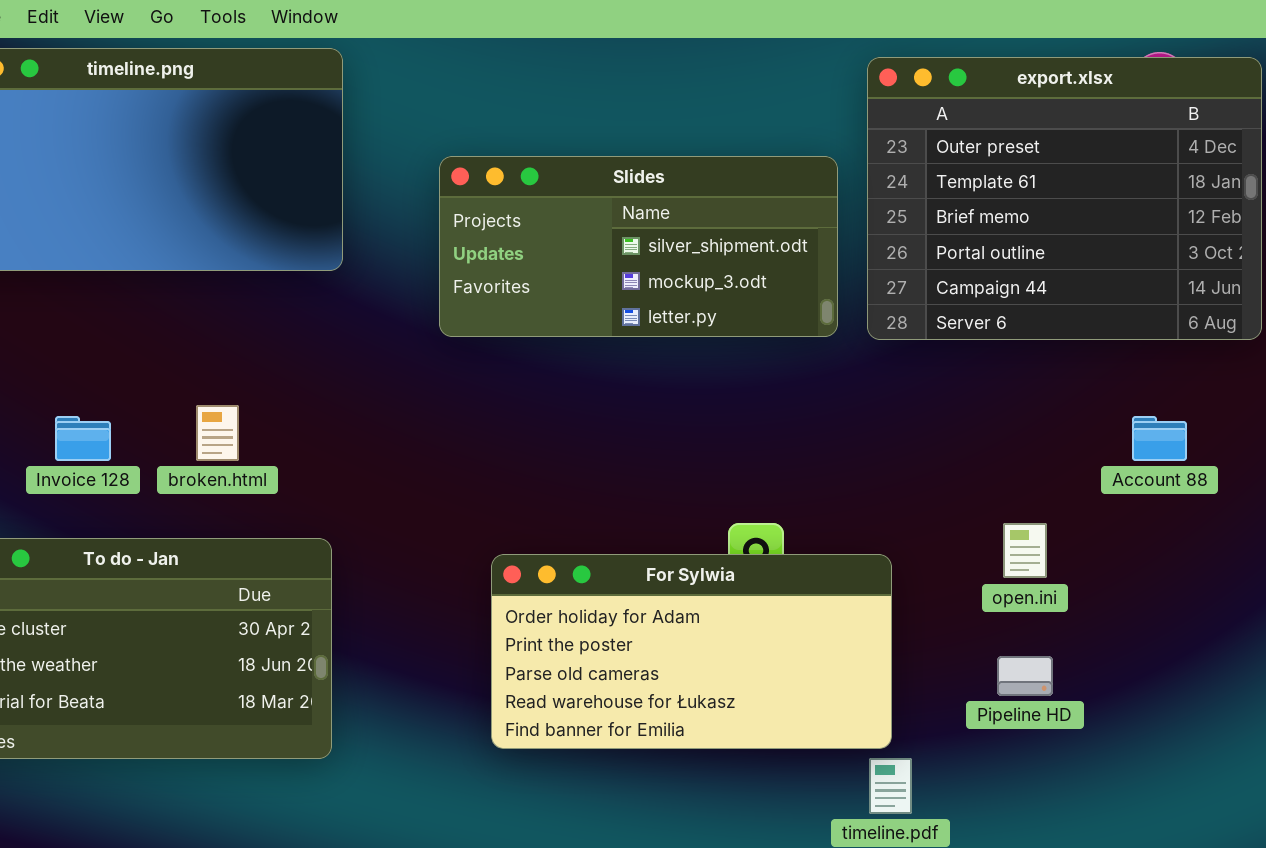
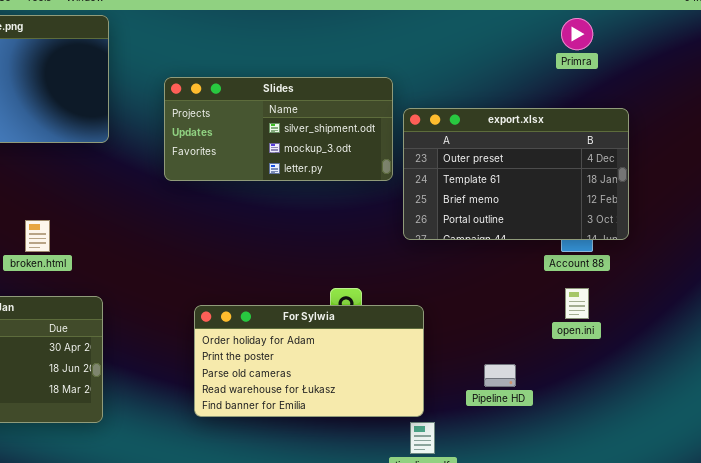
export.xlsx: [867,57,1262,340] -> [403,108,629,240], moved, resized
open.ini: [1003,523,1047,578] -> [565,288,589,319], moved

